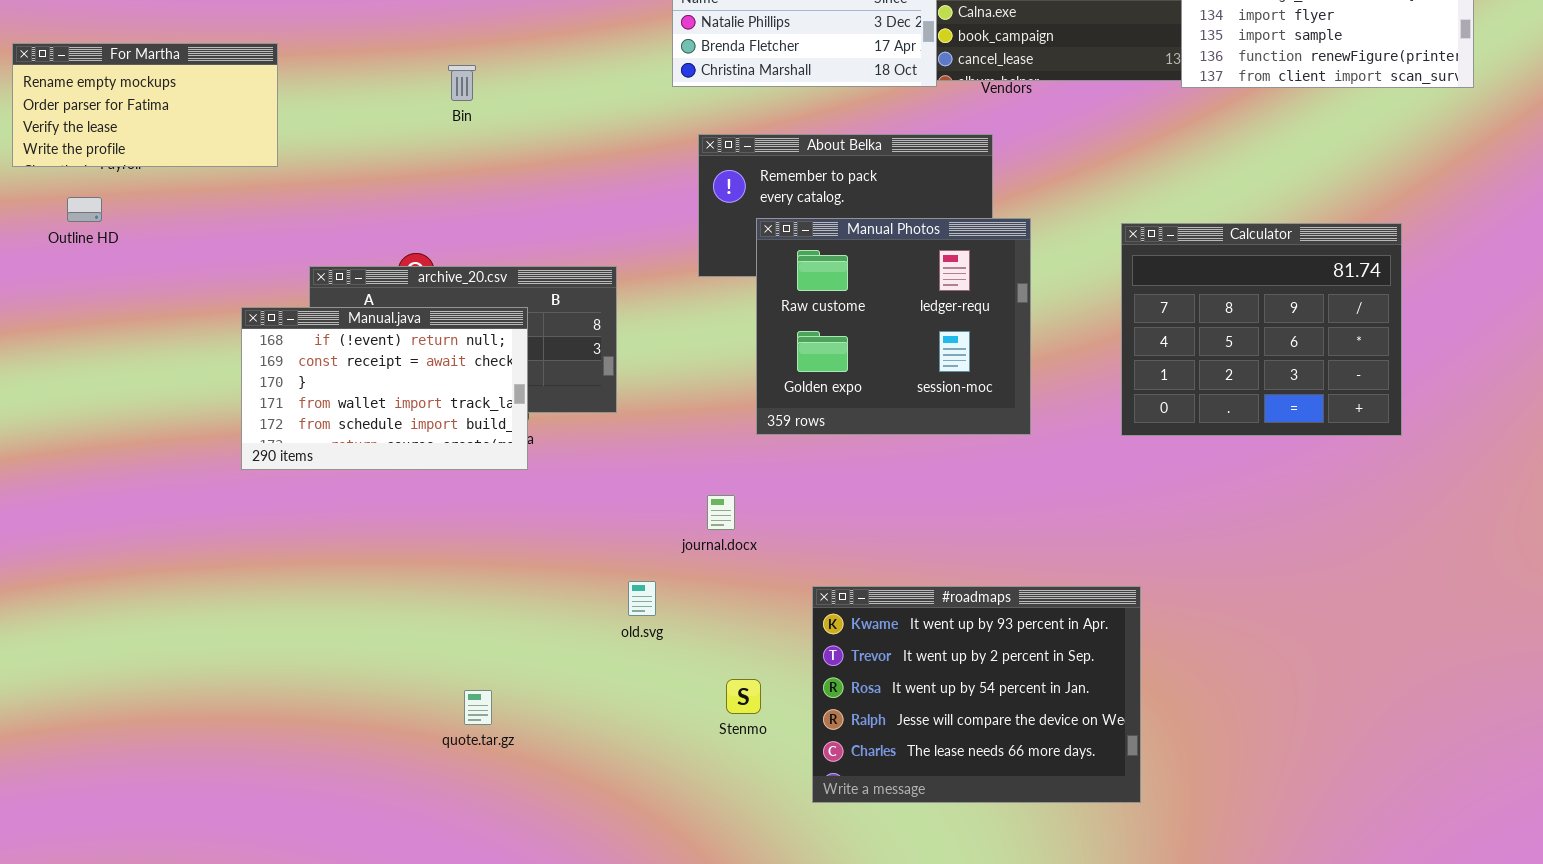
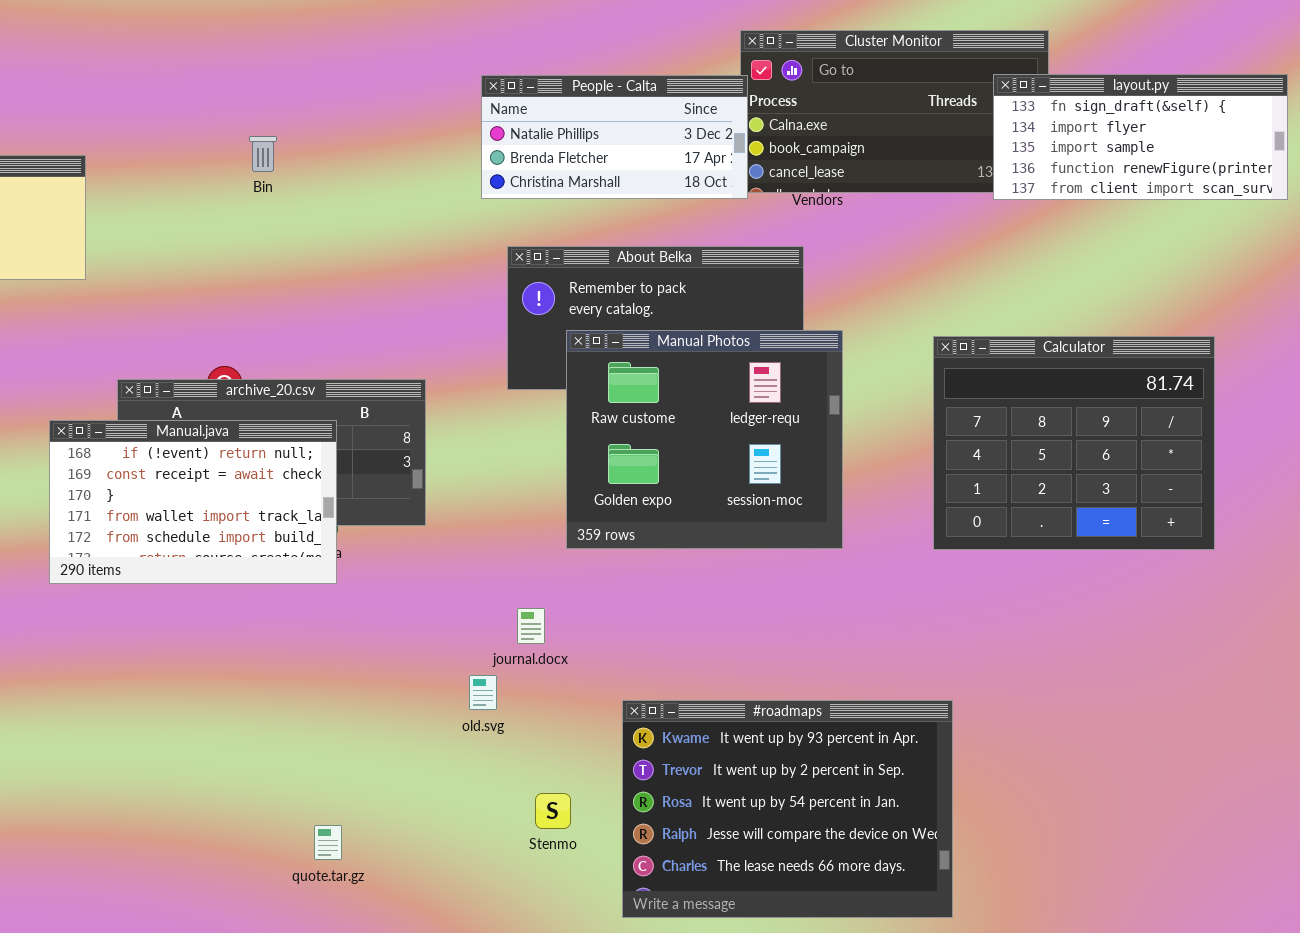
Bin: [448,65,476,101] -> [249,136,277,172], moved
old.svg: [628,581,656,616] -> [469,675,497,710], moved
quote.tar.gz: [464,690,492,725] -> [314,825,342,860], moved

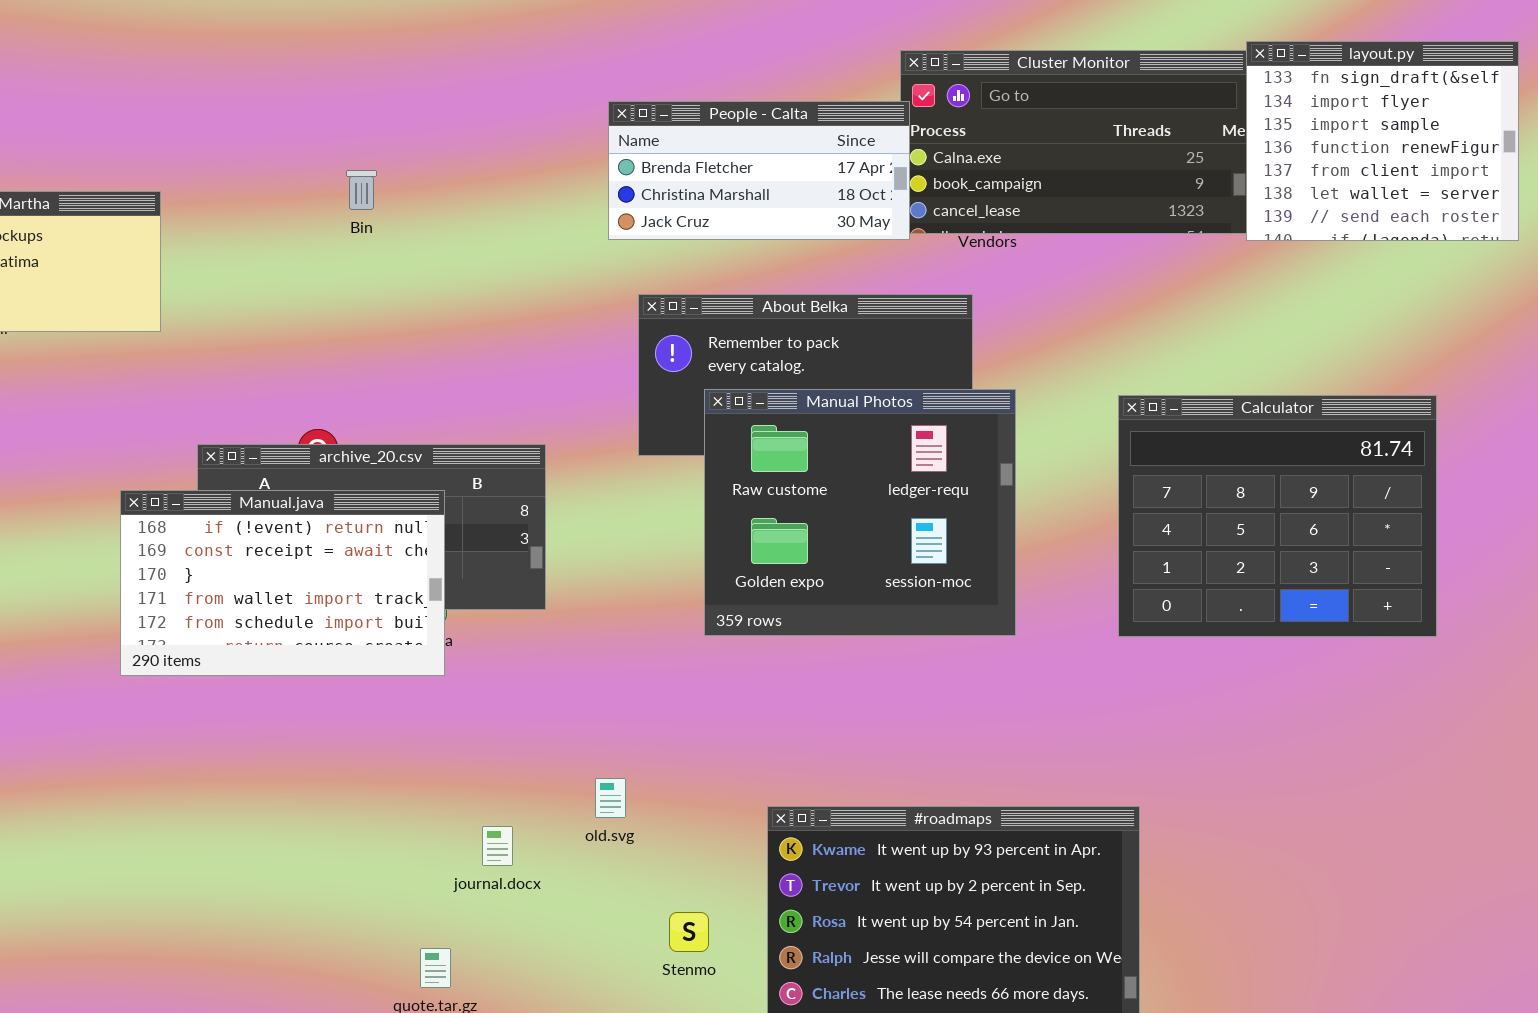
layout.py: [993,74,1288,200] -> [1246,41,1519,241], resized
People - Calta: [481,75,748,199] -> [608,101,910,240], scrolled down 1 row
journal.docx: [517,608,545,644] -> [482,826,513,866], moved

